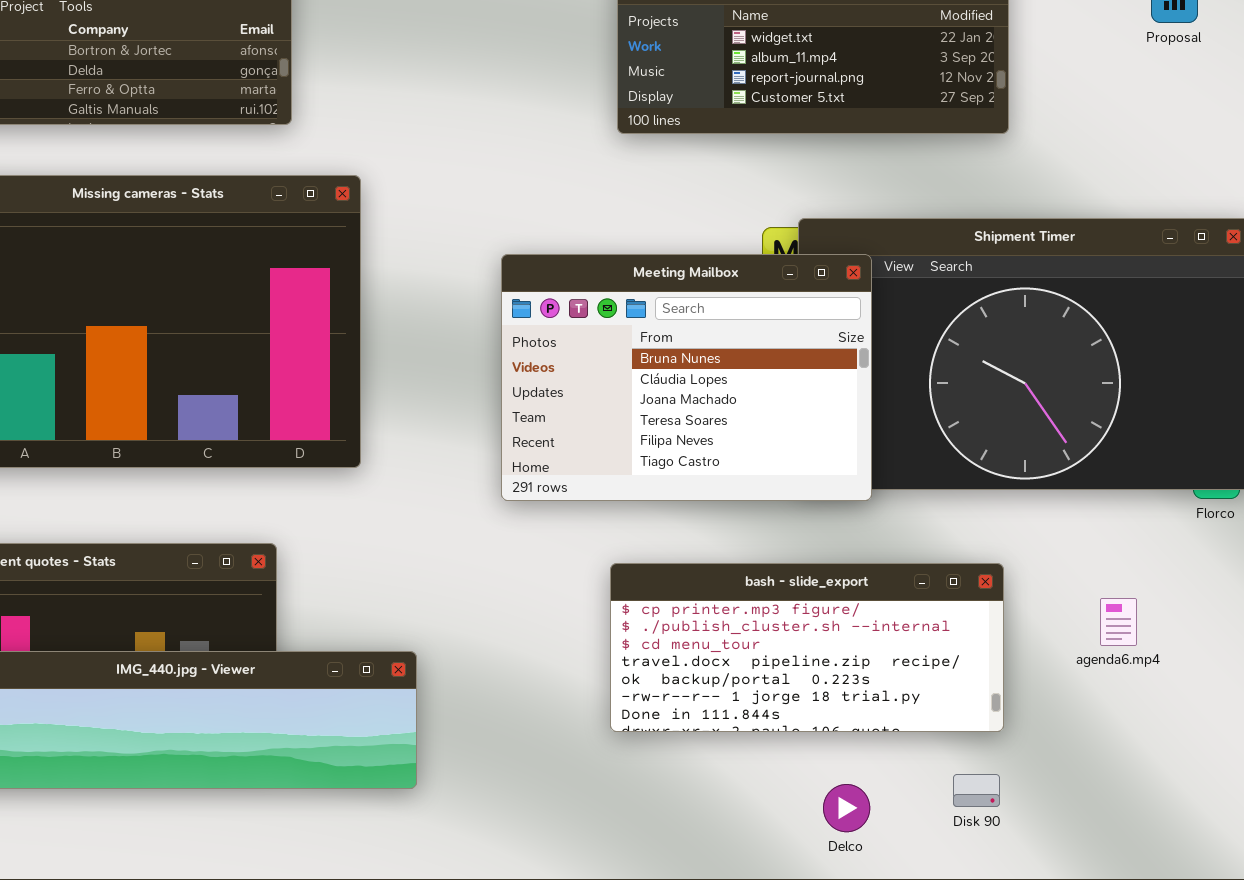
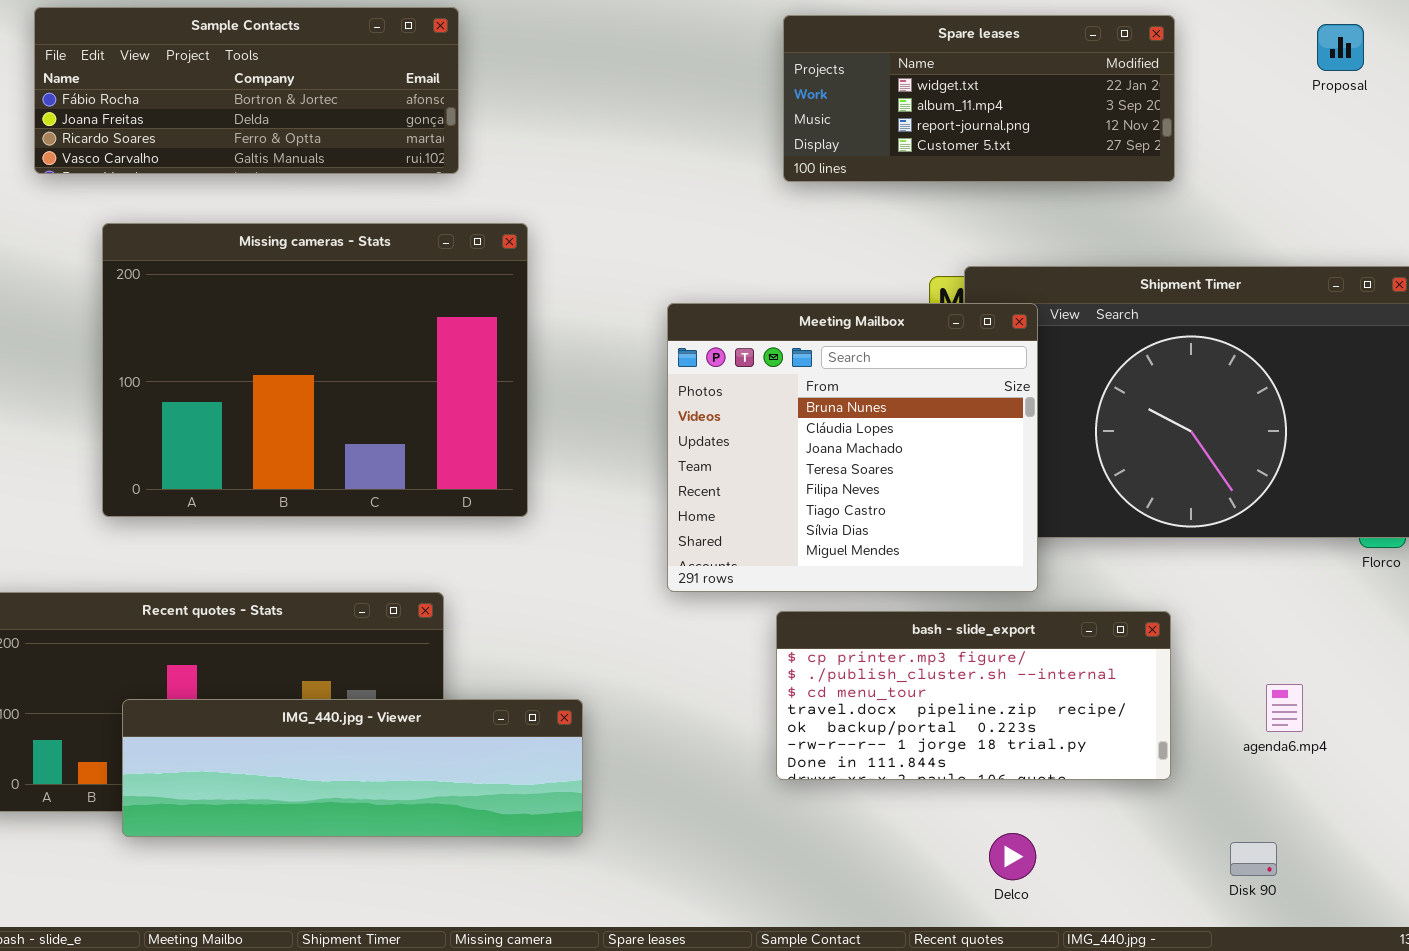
Meeting Mailbox: [501,254,872,501] -> [667,303,1038,592], resized
agenda6.mp4: [1100,598,1137,646] -> [1266,684,1303,732], moved
Disk 90: [953,774,1000,807] -> [1230,842,1277,876], moved

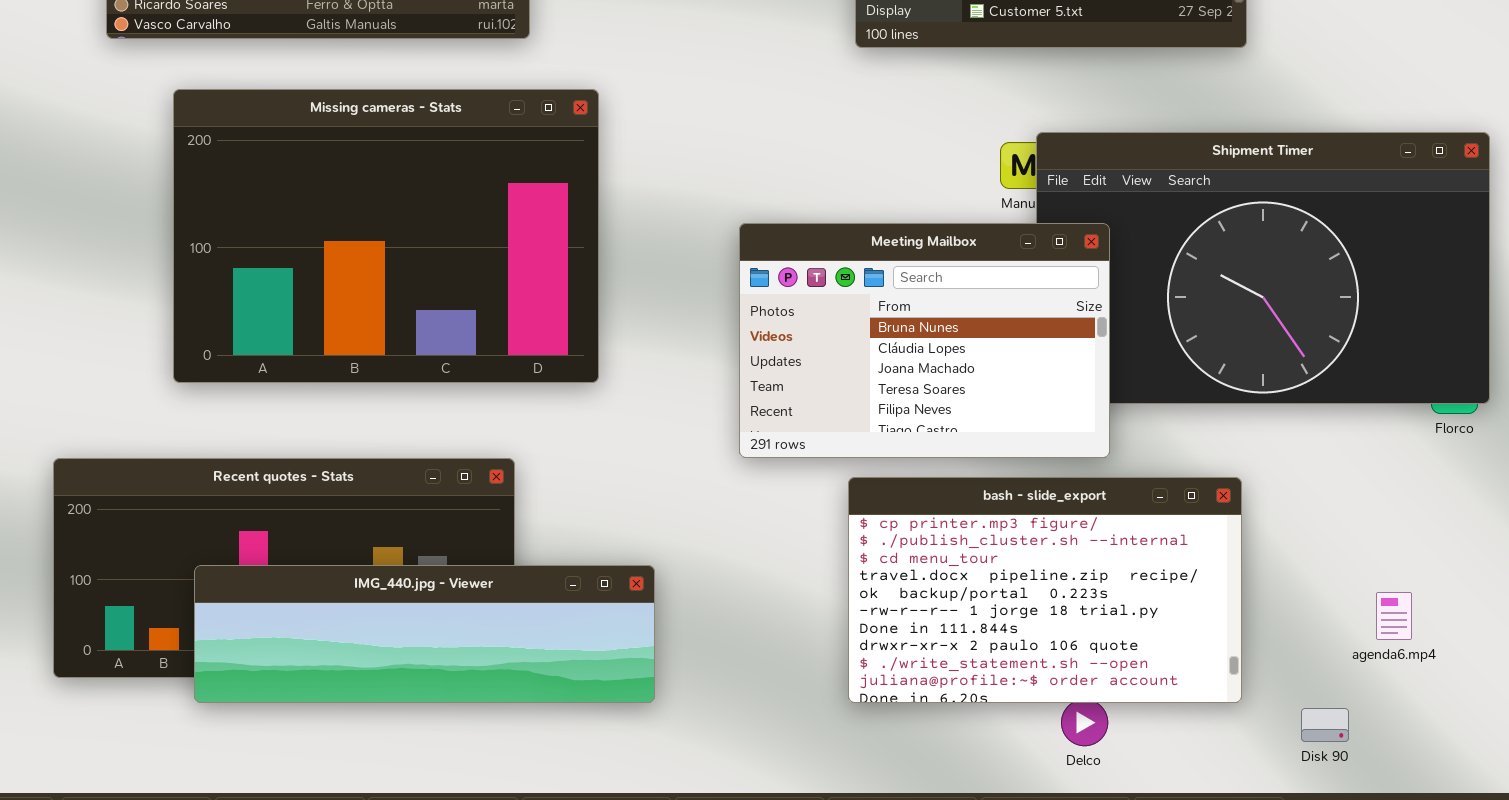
Meeting Mailbox: [667,303,1038,592] -> [739,223,1110,458], resized
bash - slide_export: [776,611,1171,780] -> [848,477,1242,703], resized
agenda6.mp4: [1266,684,1303,732] -> [1376,592,1412,640], moved

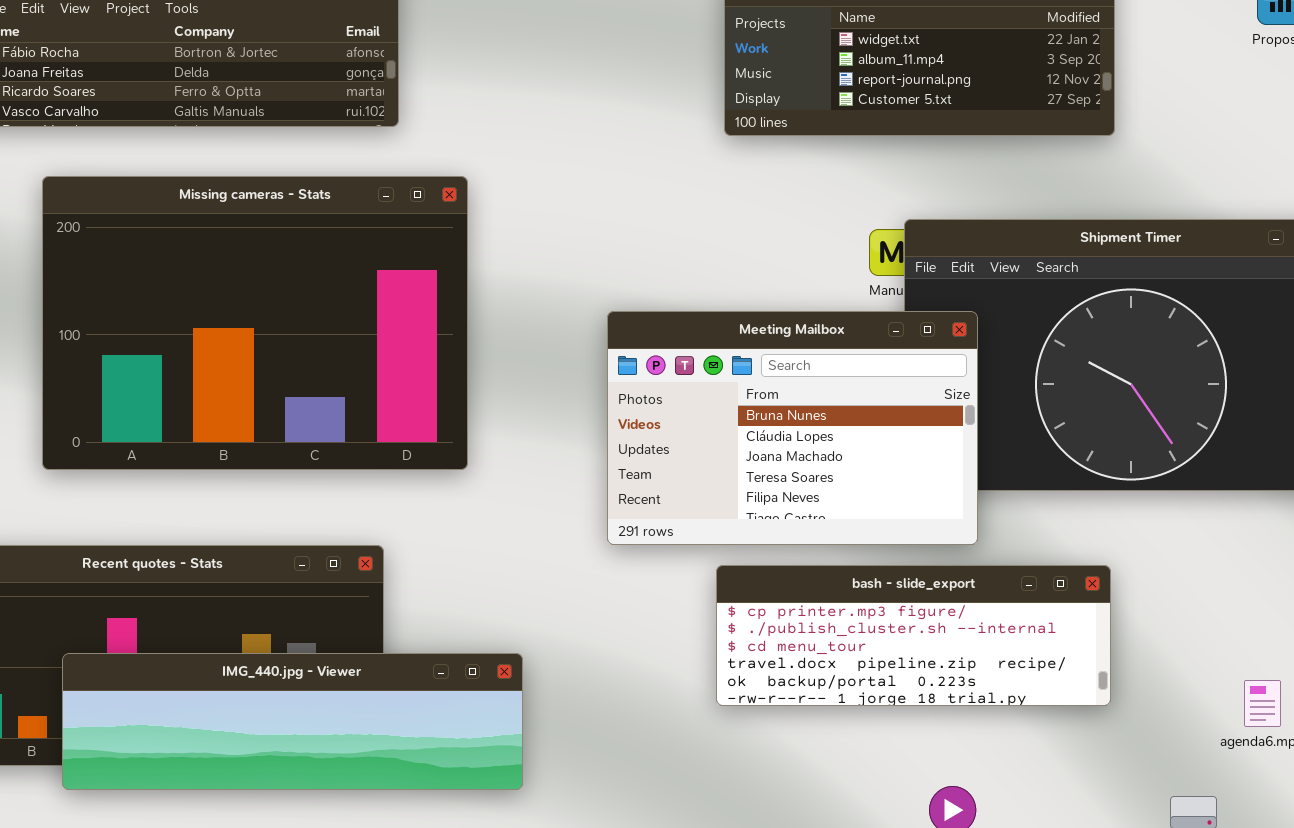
bash - slide_export: [848,477,1242,703] -> [716,565,1111,706], resized

